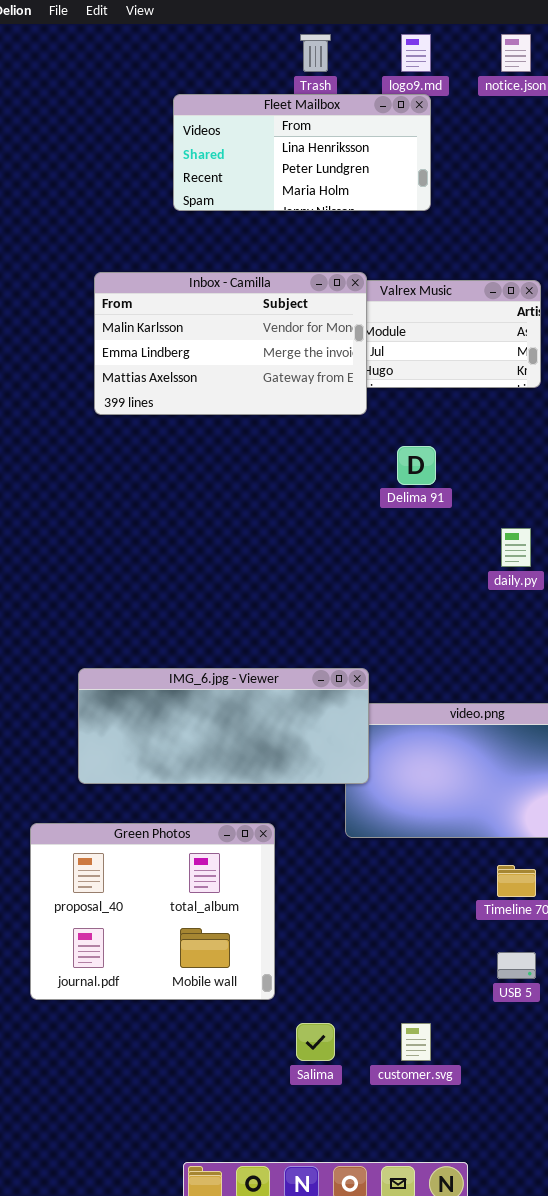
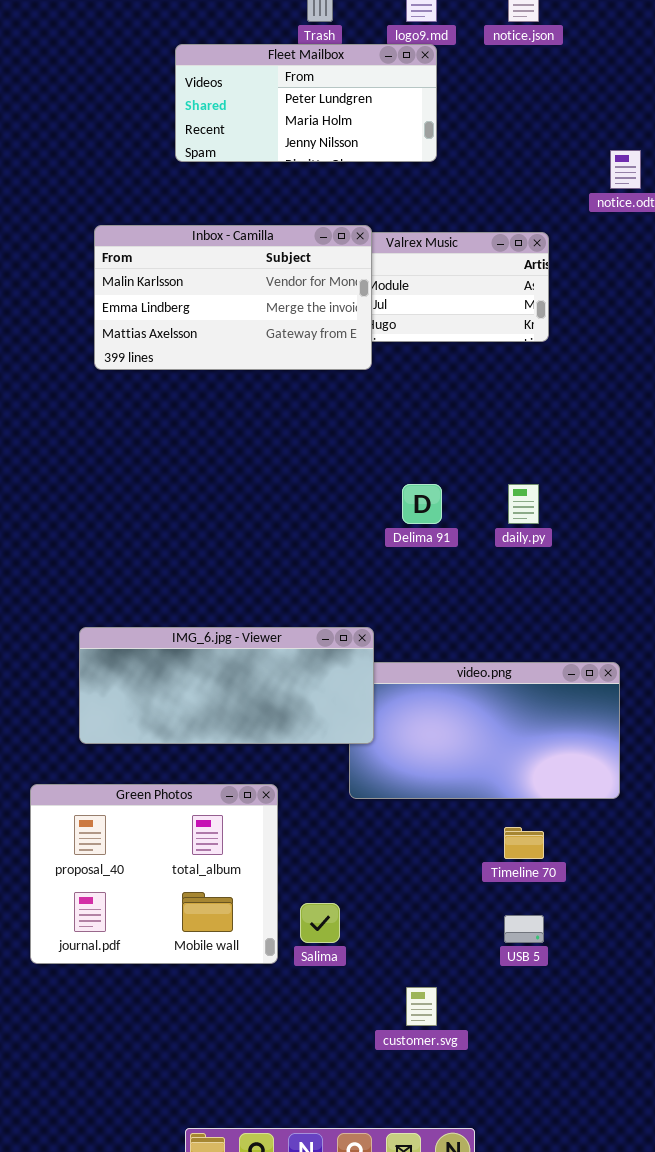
Fleet Mailbox: [173,94,431,211] -> [175,44,437,162], scrolled down 1 row
Delima 91: [397,446,436,485] -> [402,484,442,524], moved
Salima: [296,1023,335,1061] -> [300,903,340,943], moved

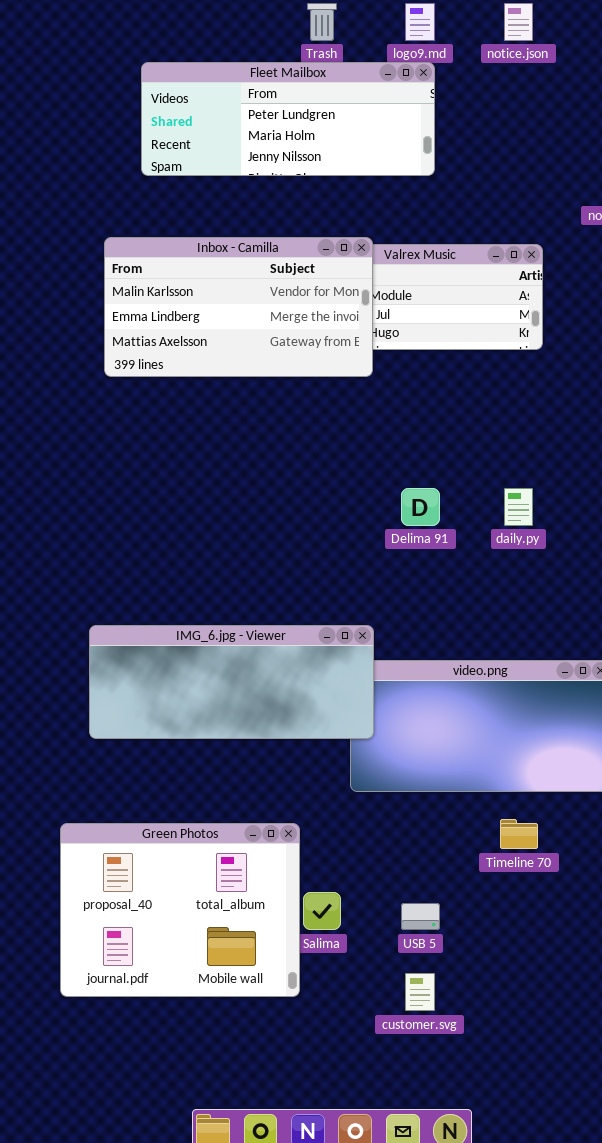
Fleet Mailbox: [175,44,437,162] -> [141,62,435,176], resized
Green Photos: [30,784,278,964] -> [60,823,300,997], moved
USB 5: [504,915,544,943] -> [401,903,440,930], moved

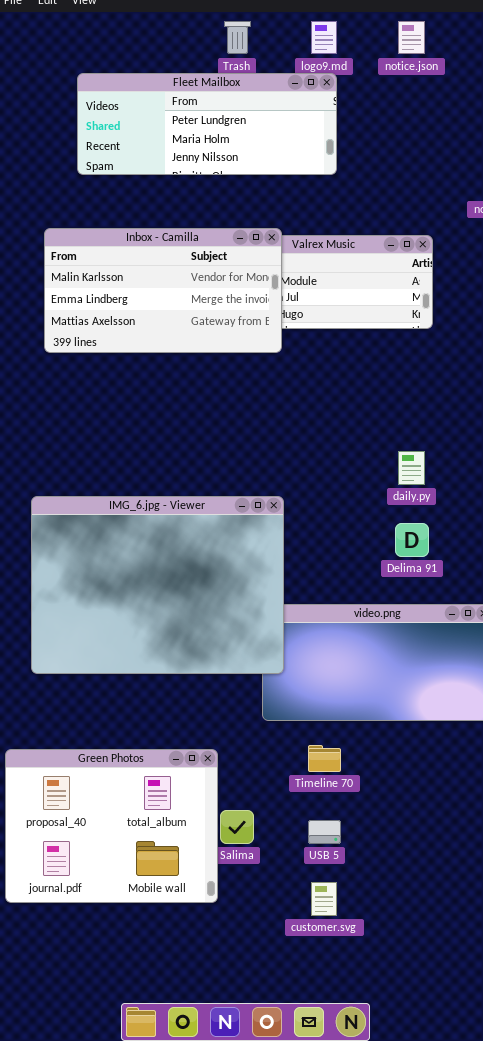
Delima 91: [401,488,440,526] -> [395,523,429,557], moved
IMG_6.jpg - Viewer: [89,625,374,739] -> [31,496,284,674], resized
Timeline 70: [500,819,538,849] -> [308,745,341,772], moved

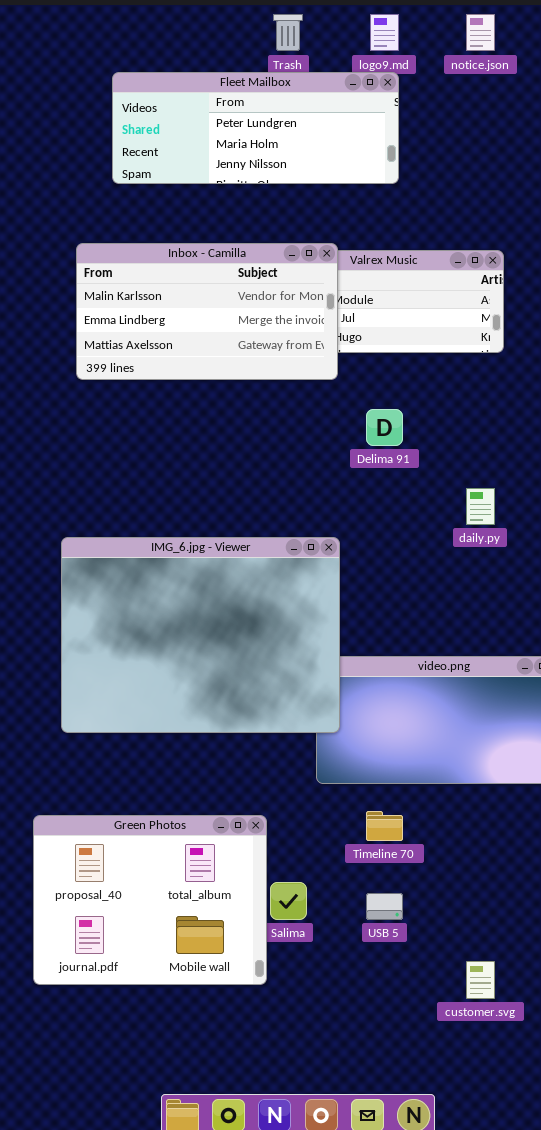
Delima 91: [395,523,429,557] -> [366,409,403,446], moved
customer.svg: [311,882,337,916] -> [466,961,495,999], moved

